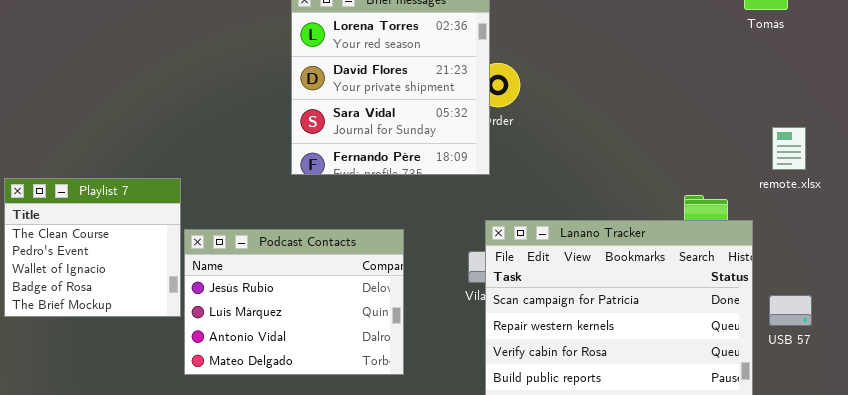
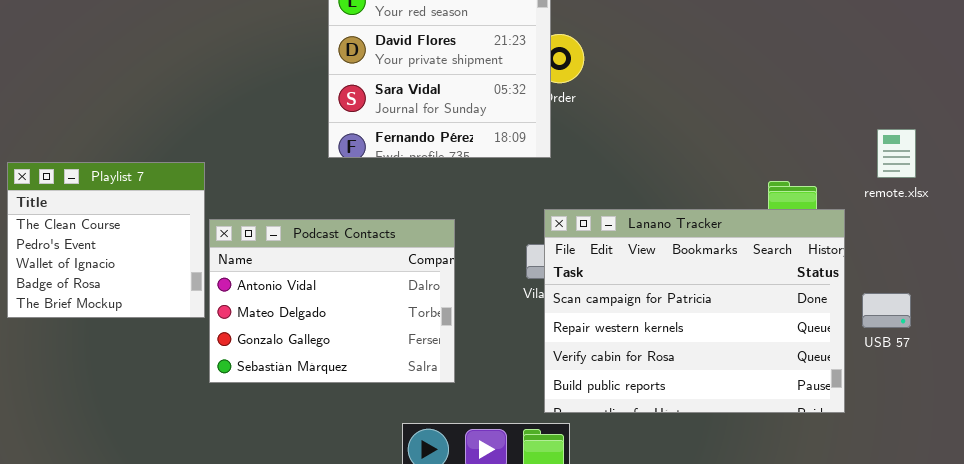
remote.xlsx: [772,127,806,170] -> [877,129,916,178], moved
Podcast Contacts: [184,229,404,375] -> [209,219,455,383], scrolled down 2 rows

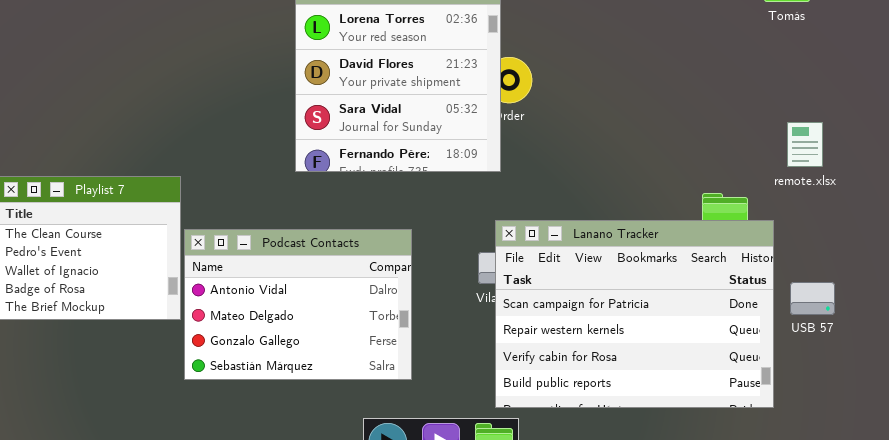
remote.xlsx: [877,129,916,178] -> [787,122,823,167], moved
USB 57: [862,293,911,328] -> [790,282,835,315], moved

